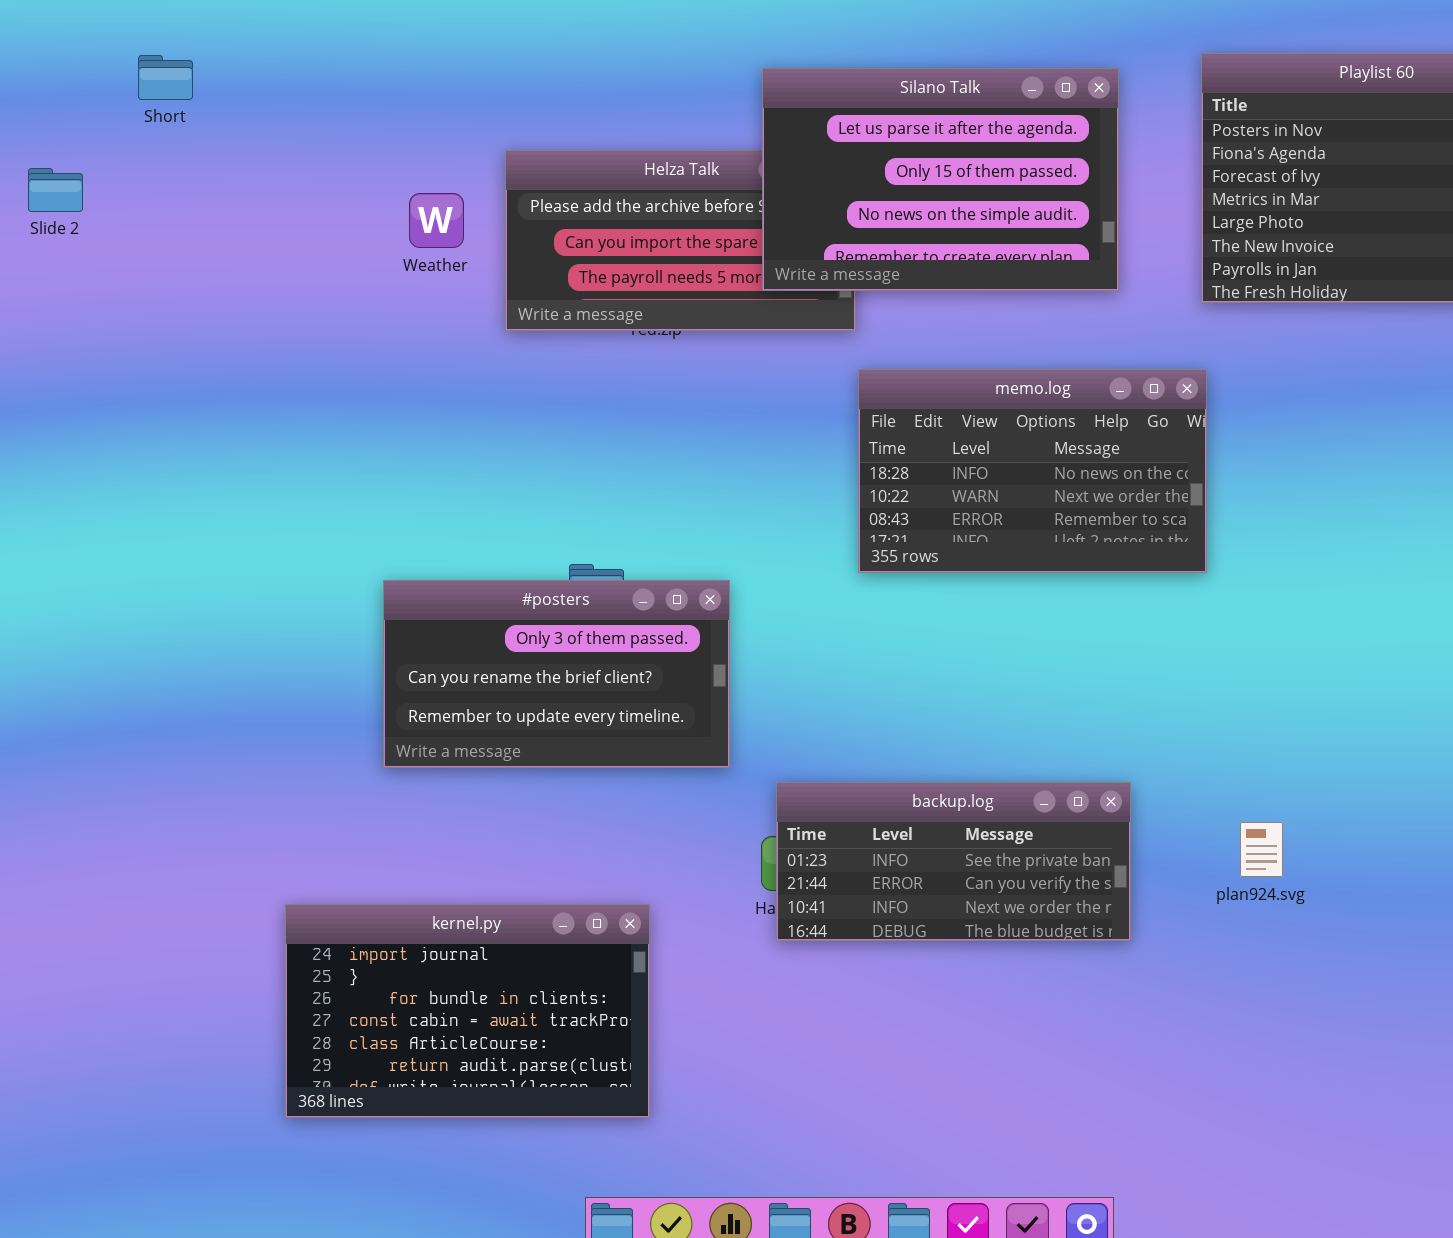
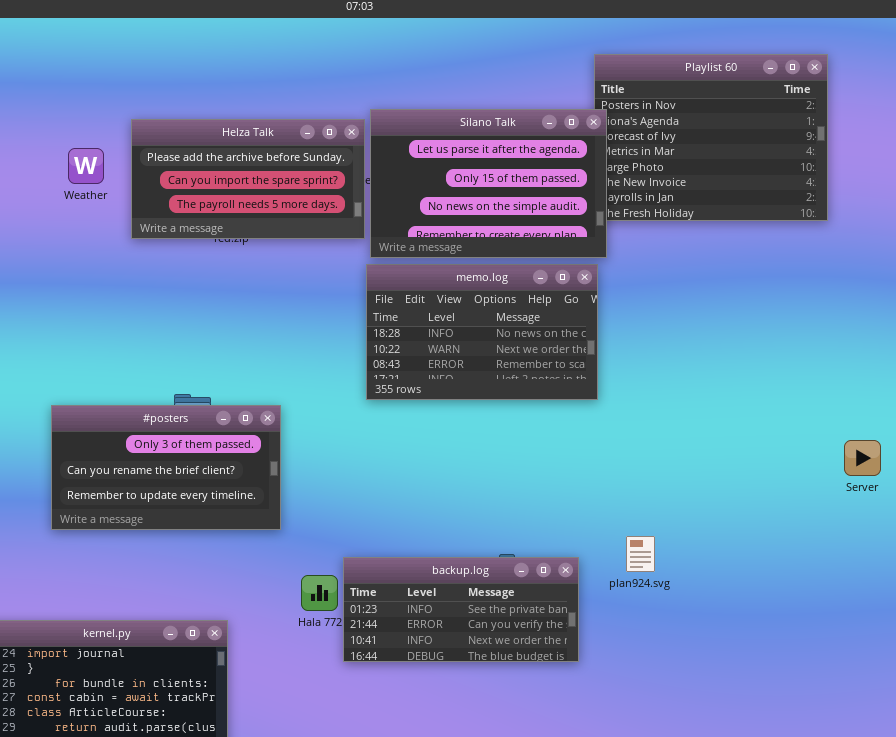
Silano Talk: [762,68,1119,291] -> [370,109,607,258], moved
backup.log: [776,782,1131,941] -> [343,557,579,662], moved
plan924.svg: [1240,822,1283,877] -> [626,536,655,572], moved

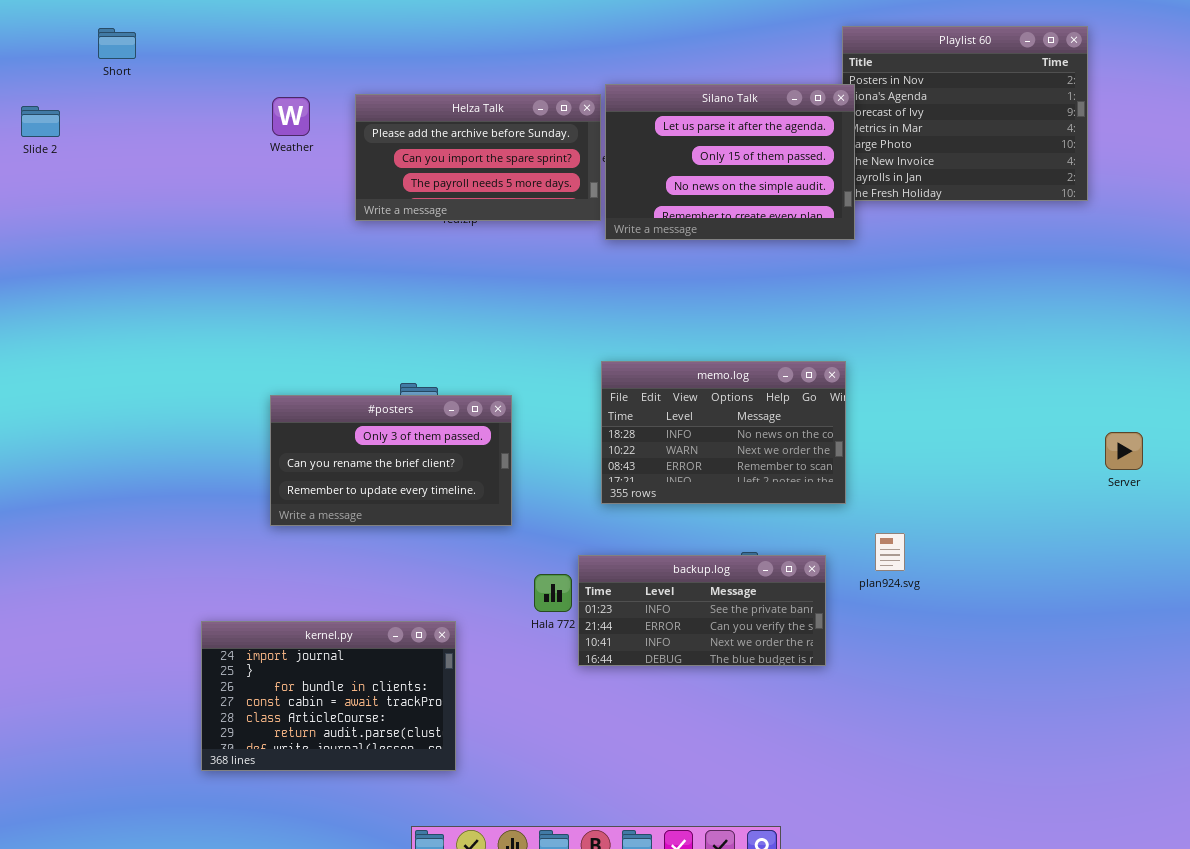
Weather: [68,148,104,184] -> [272,97,310,136], moved
memo.log: [366,264,598,400] -> [601,361,846,504], moved

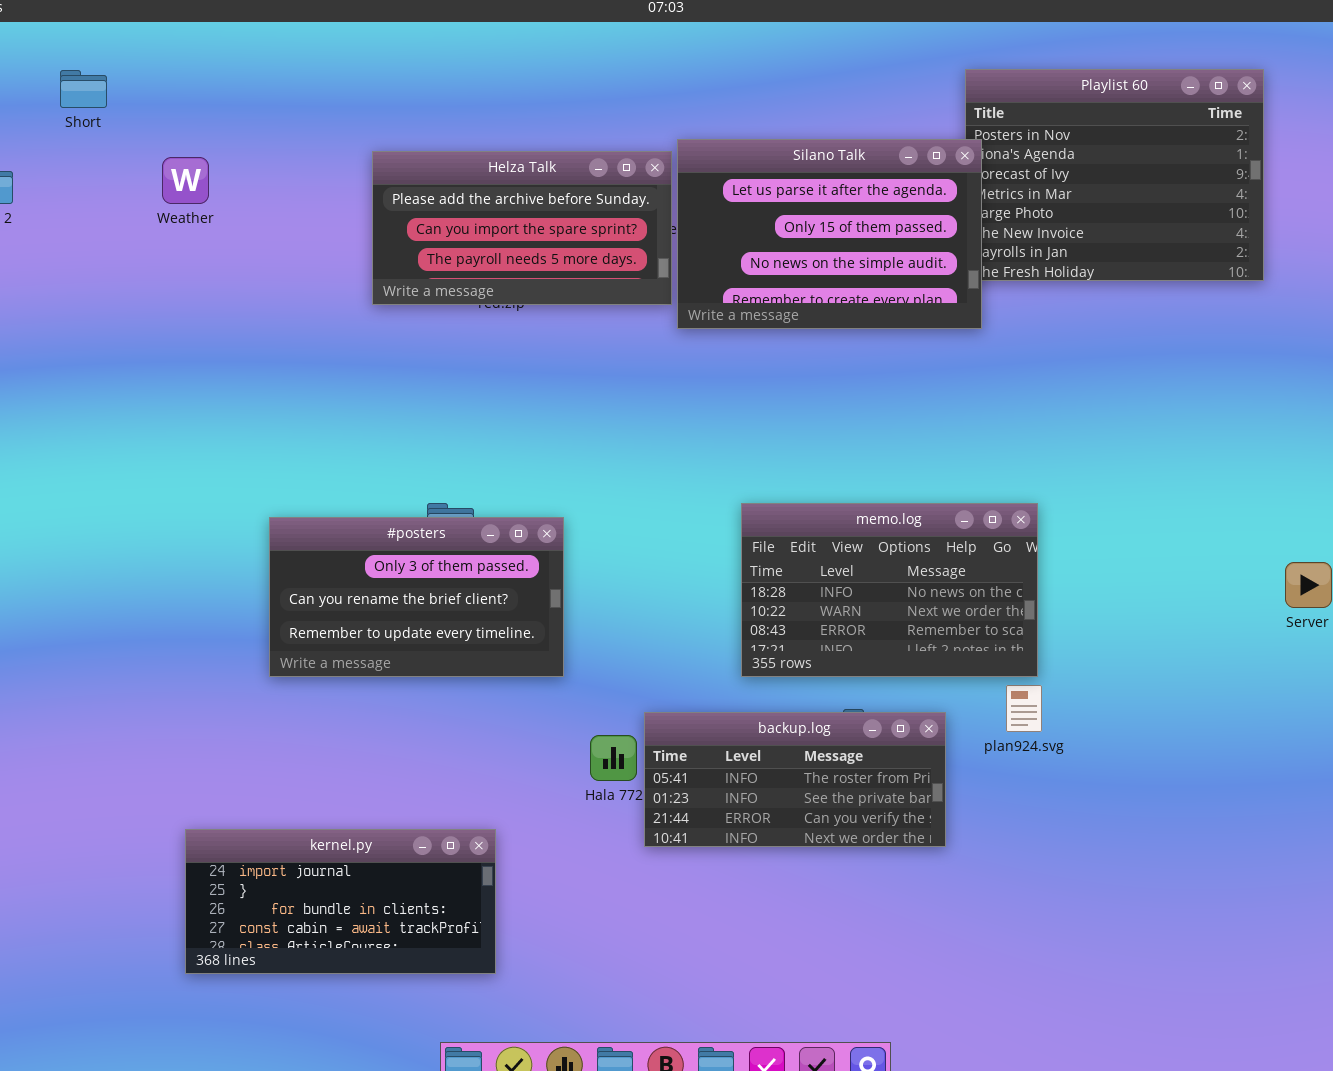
Weather: [272,97,310,136] -> [162,157,209,204], moved
memo.log: [601,361,846,504] -> [741,503,1038,677], moved
backup.log: [578,555,826,666] -> [644,712,946,847], scrolled up 1 row
kernel.py: [201,621,456,771] -> [185,829,496,974], resized

